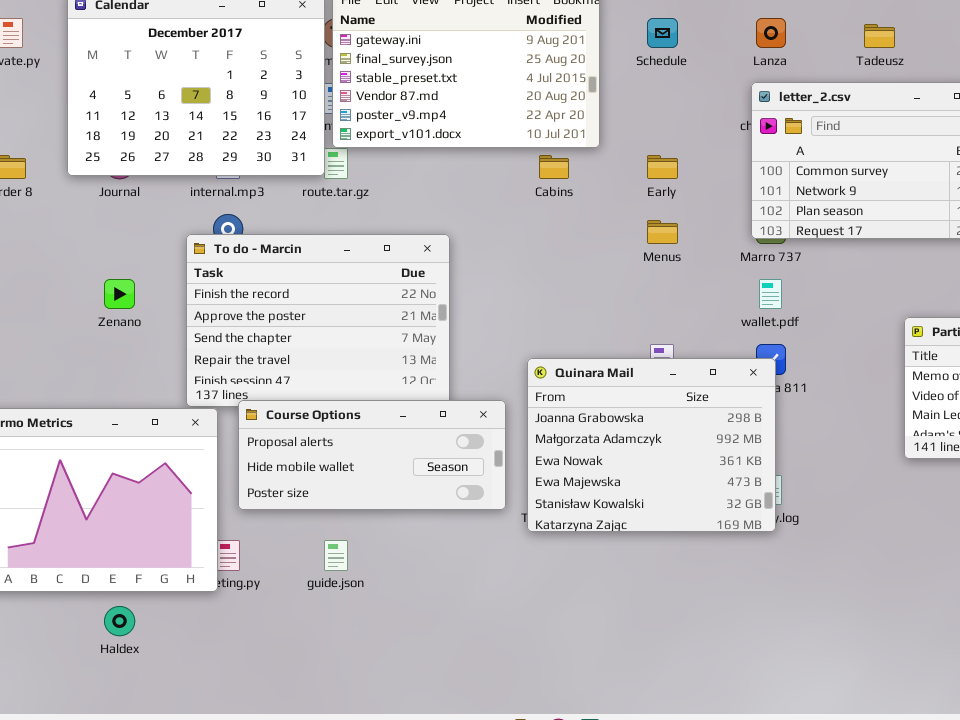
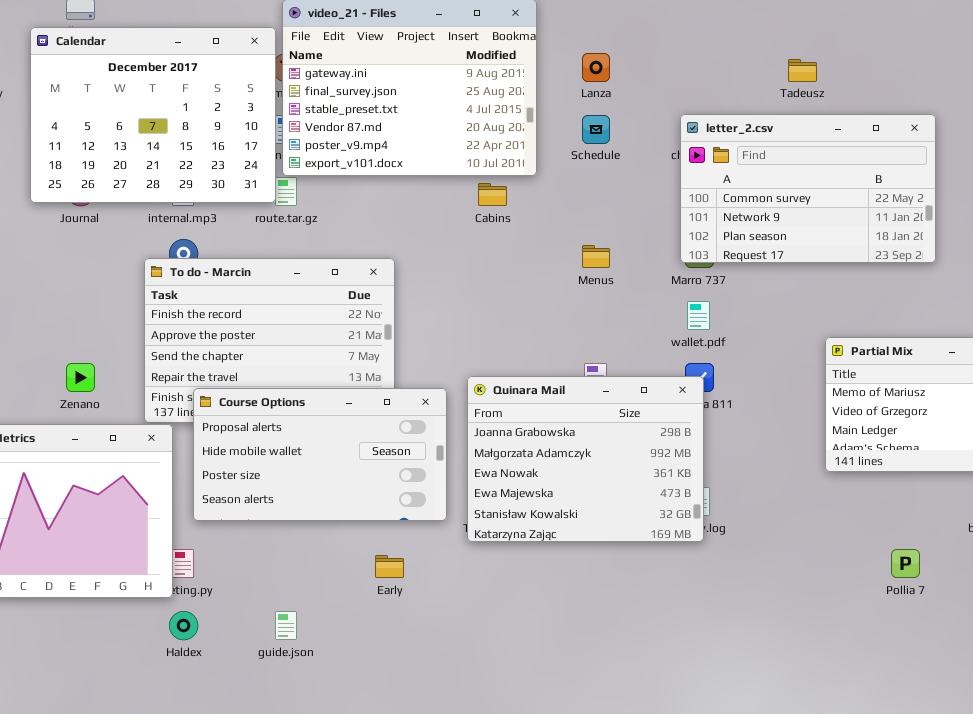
Schedule: [647,18,678,48] -> [582,115,610,144], moved
Lanza: [756,18,786,48] -> [582,53,610,82], moved
Early: [647,155,678,179] -> [375,555,404,578], moved
Zenano: [104,279,135,309] -> [66,363,95,392], moved
Course Options: [238,400,506,510] -> [193,388,447,521], resized
guide.json: [324,540,348,571] -> [275,611,297,640], moved
Haldex: [104,606,135,636] -> [169,611,198,640], moved

